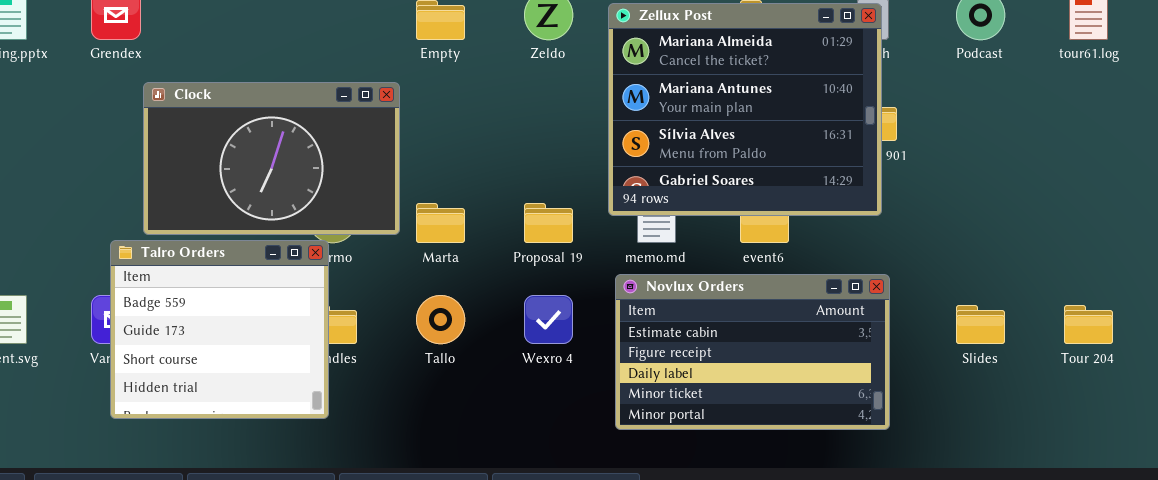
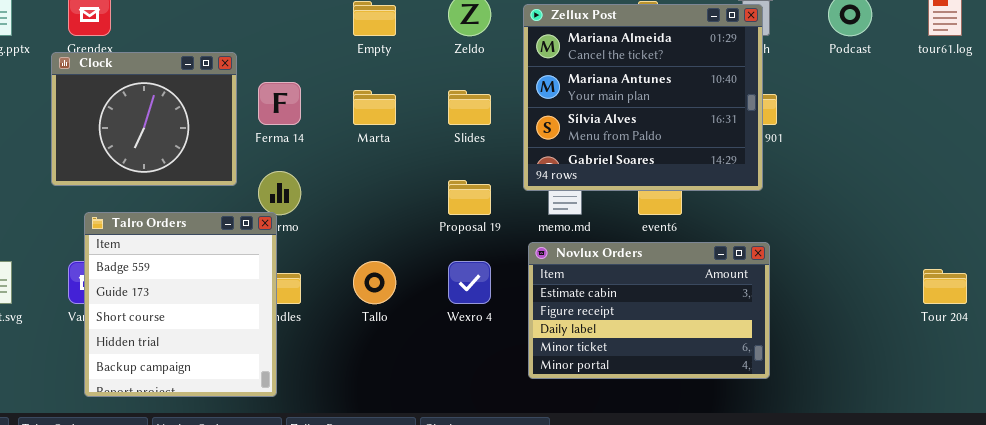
Clock: [143,82,400,235] -> [51,52,237,186], moved, resized
Marta: [416,203,465,243] -> [353,90,396,125], moved
Talro Orders: [110,240,329,419] -> [84,212,277,397], resized
Slides: [956,305,1005,344] -> [448,90,491,125], moved

